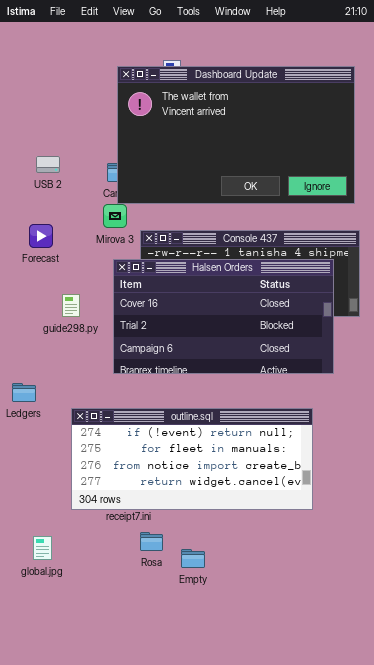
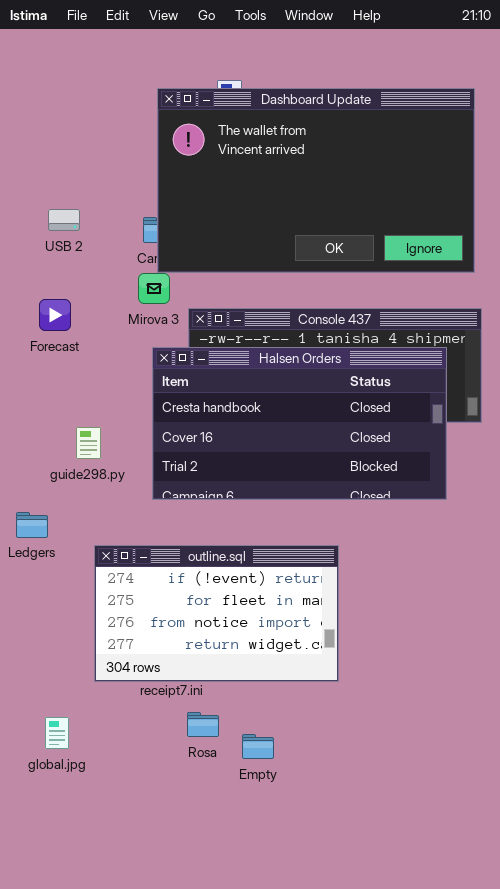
Halsen Orders: [113,259,334,374] -> [152,347,447,500], scrolled up 1 row
guide298.py: [62,294,80,317] -> [76,427,101,459], moved
outline.sql: [71,408,313,510] -> [94,545,339,682], resized

